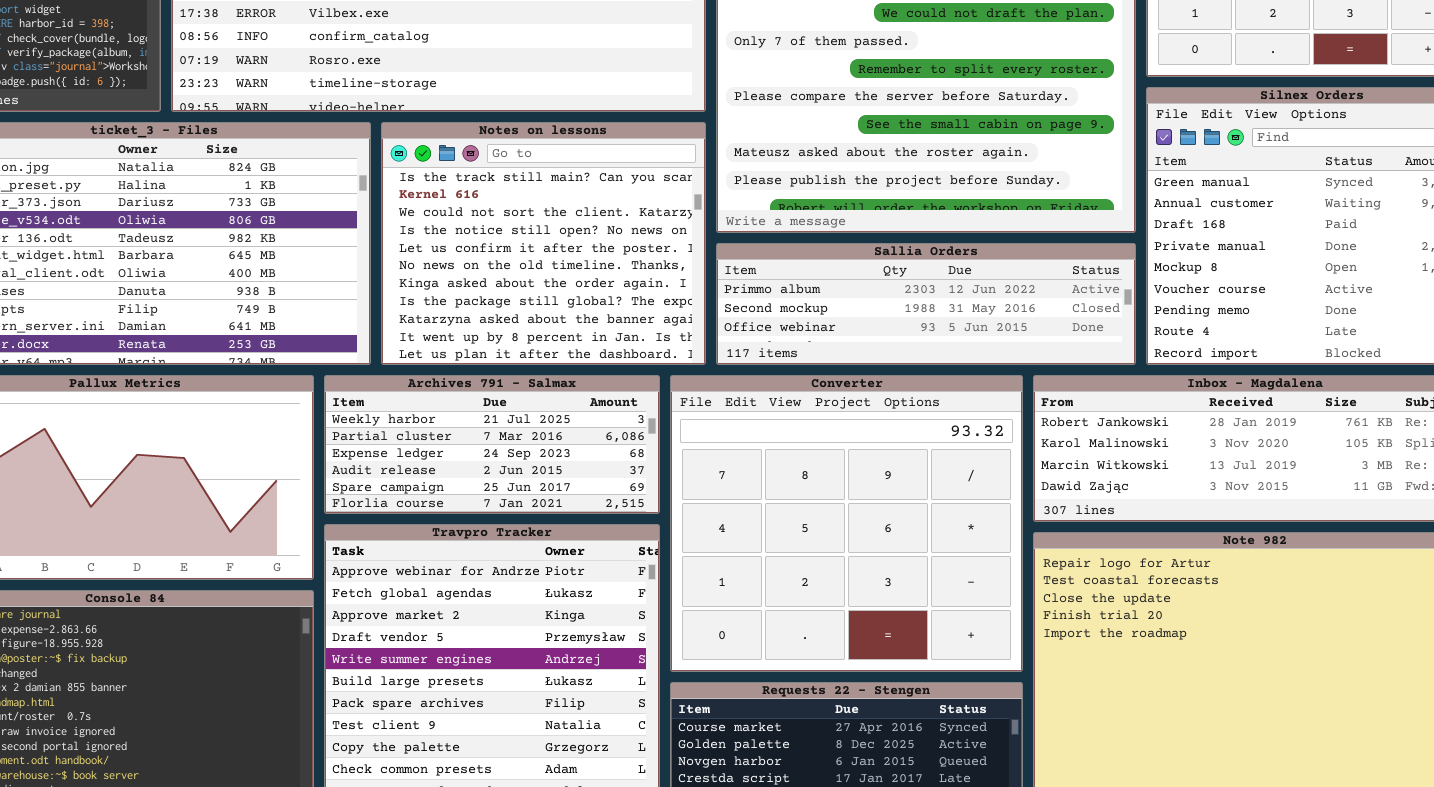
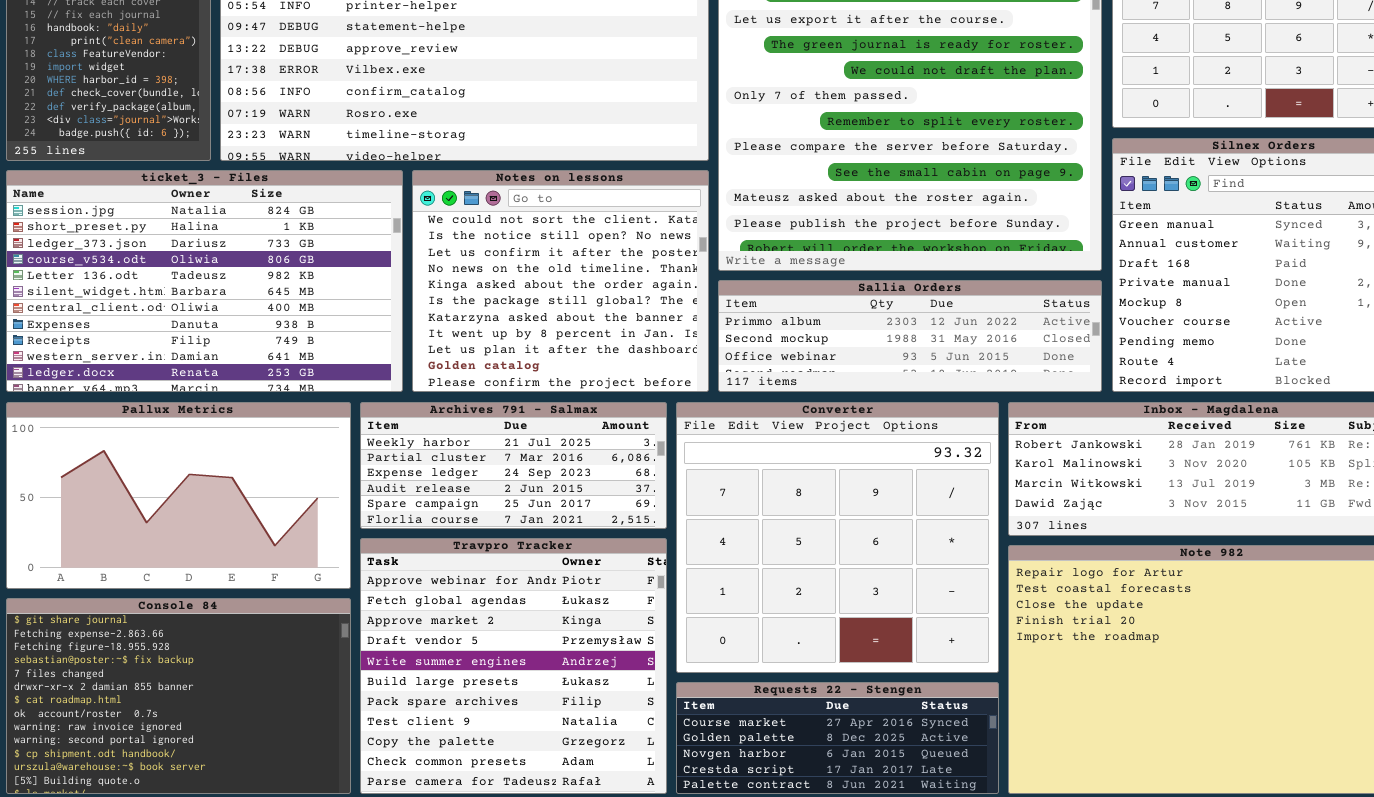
Notes on lessons: [381,122,706,365] -> [412,170,709,392], scrolled down 2 rows

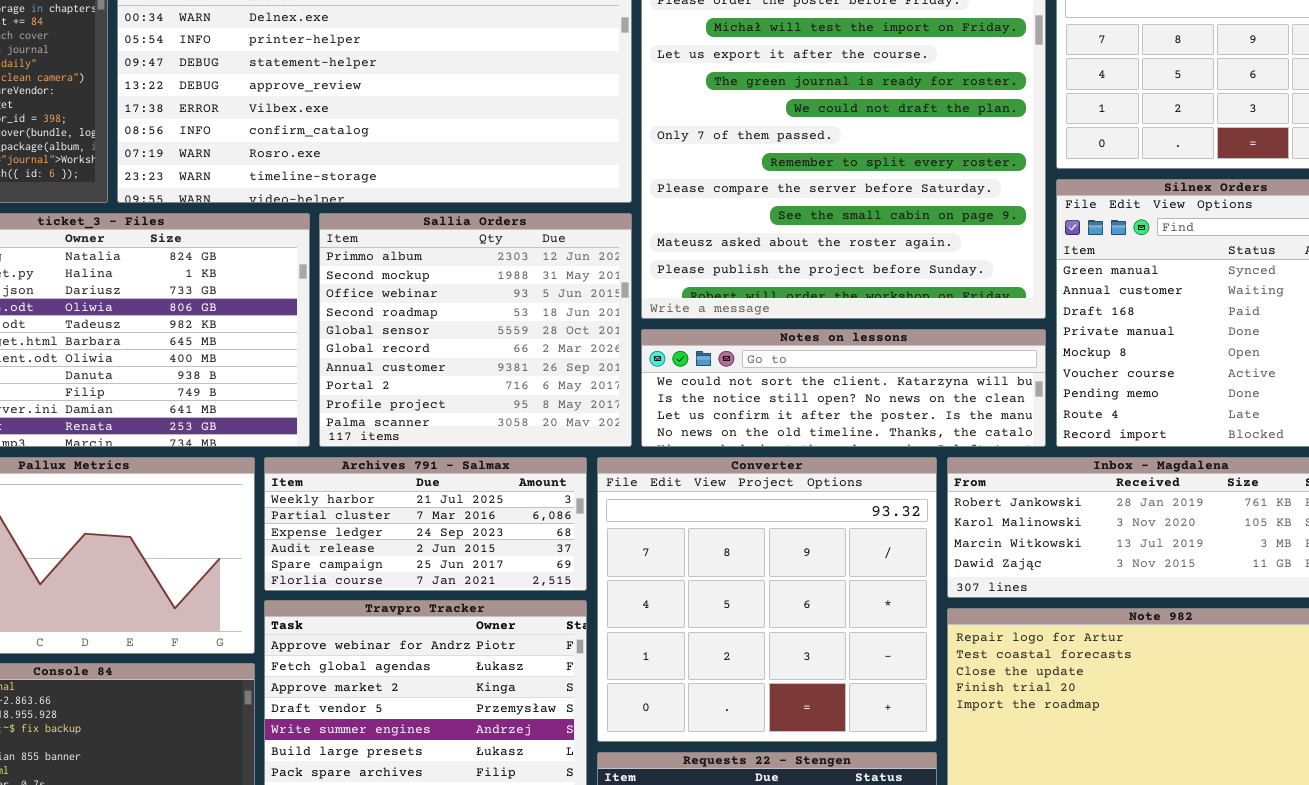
Notes on lessons: [412,170,709,392] -> [641,329,1046,447], moved, resized
Sallia Orders: [718,280,1102,392] -> [319,213,632,447], moved, resized

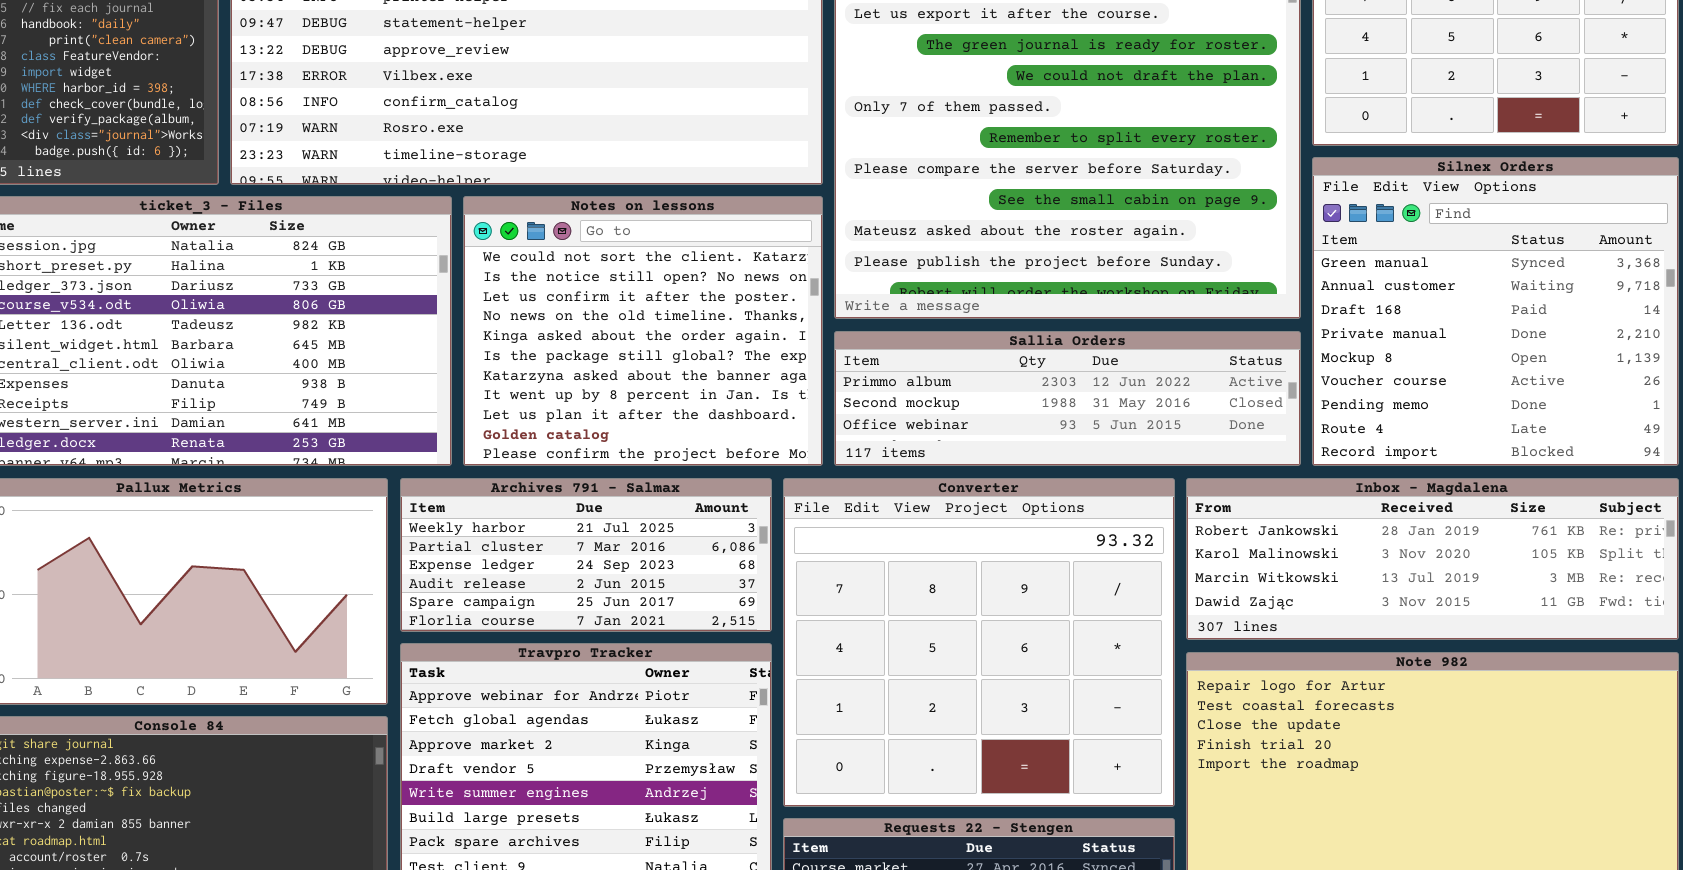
Sallia Orders: [319,213,632,447] -> [834,331,1301,466], moved, resized
Notes on lessons: [641,329,1046,447] -> [463,196,823,466], moved, resized

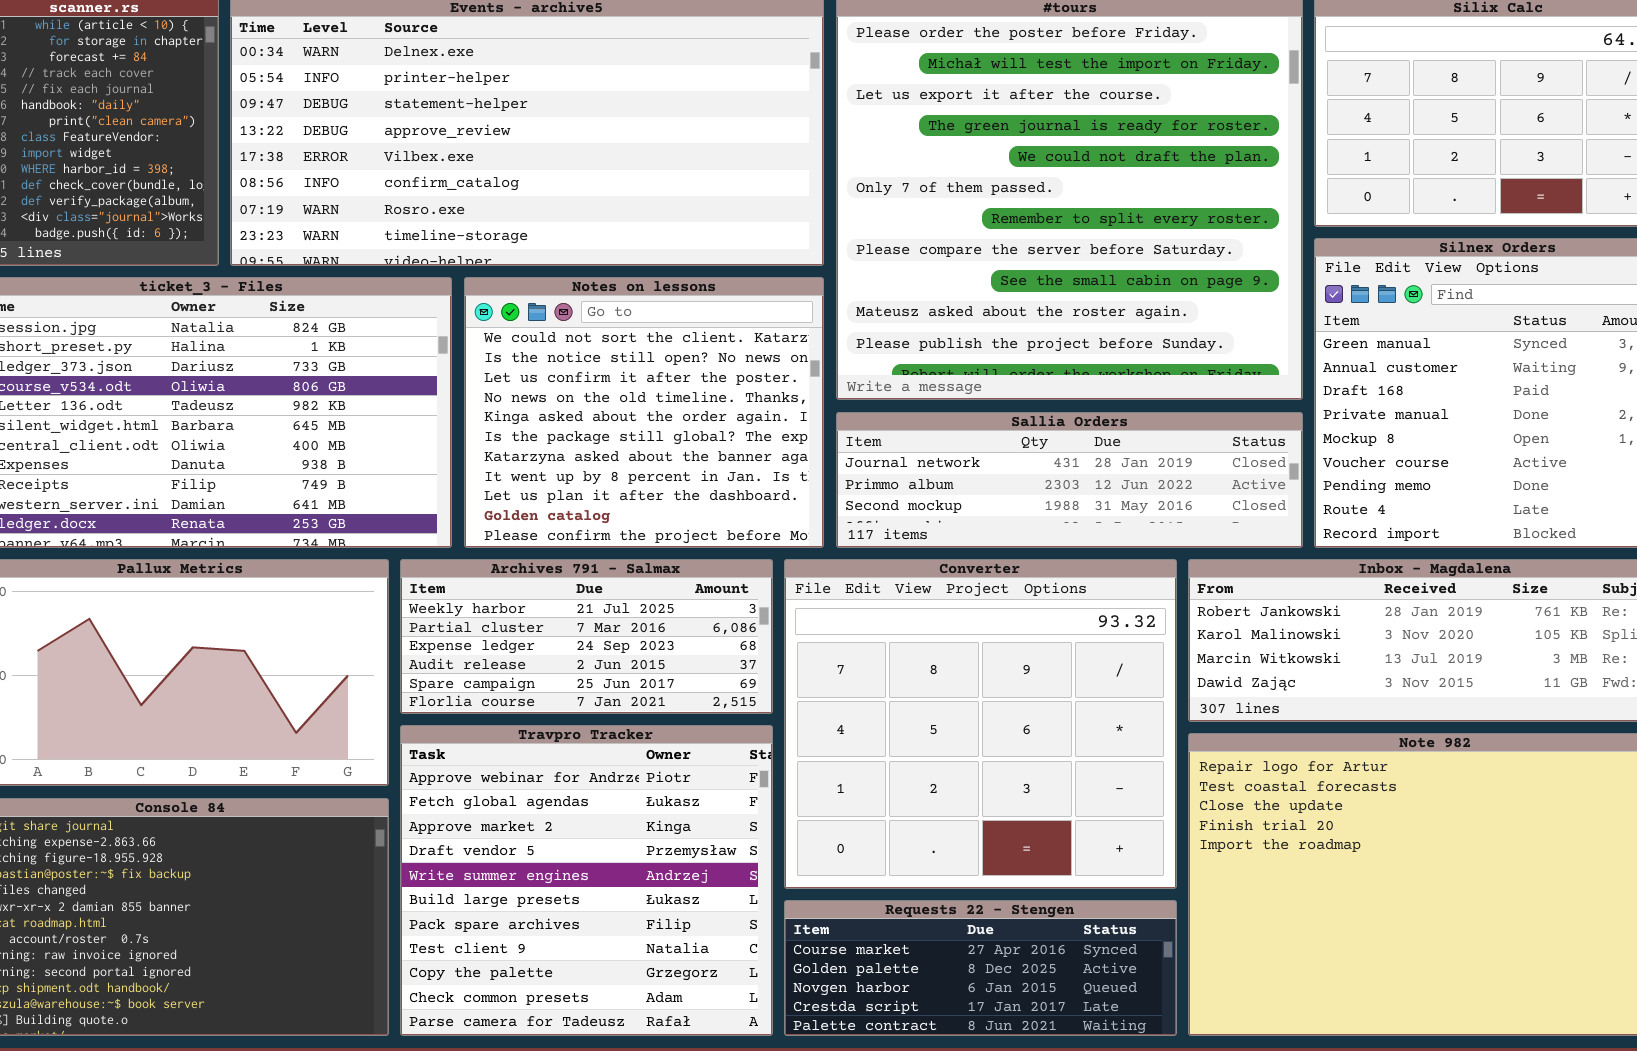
Sallia Orders: [834,331,1301,466] -> [836,412,1303,548], scrolled up 1 row

